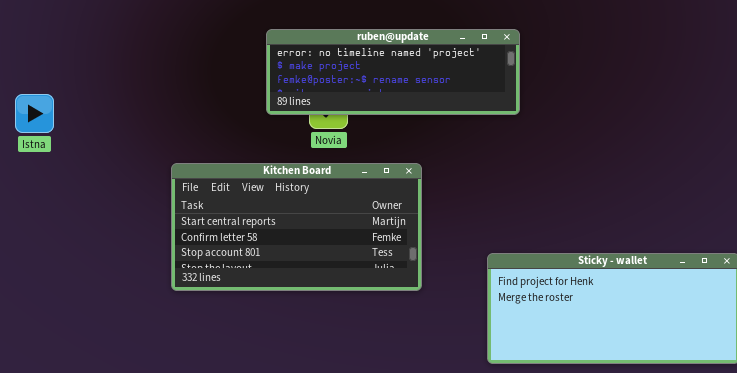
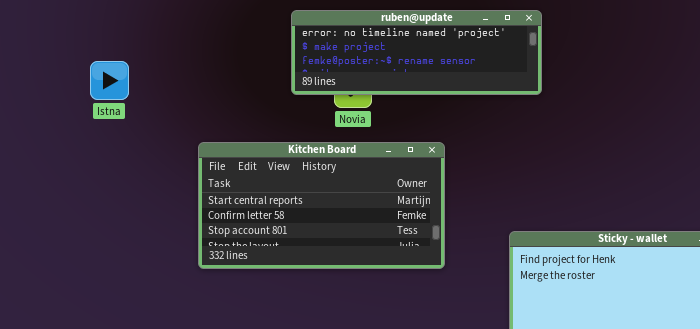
Istna: [15,94,54,133] -> [90,61,129,100], moved

